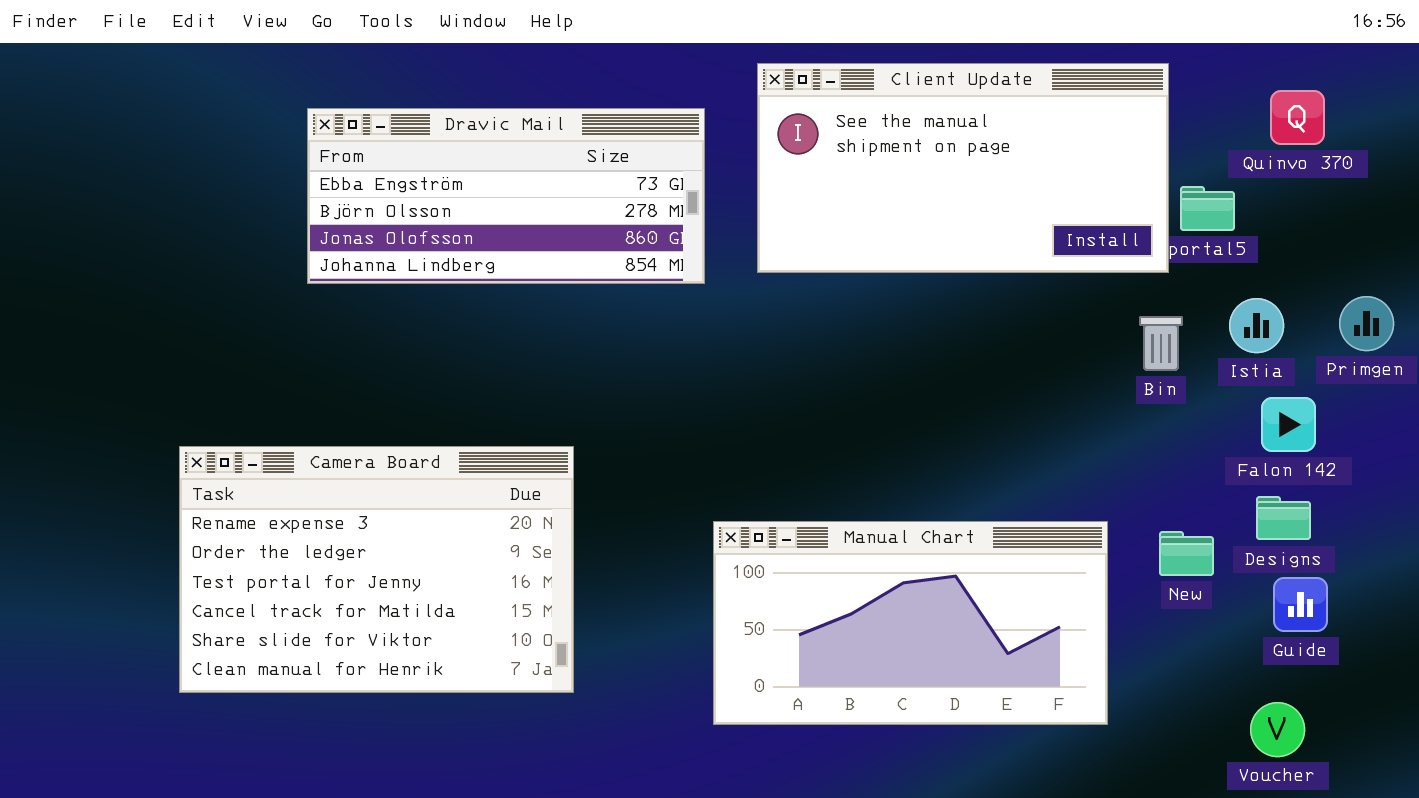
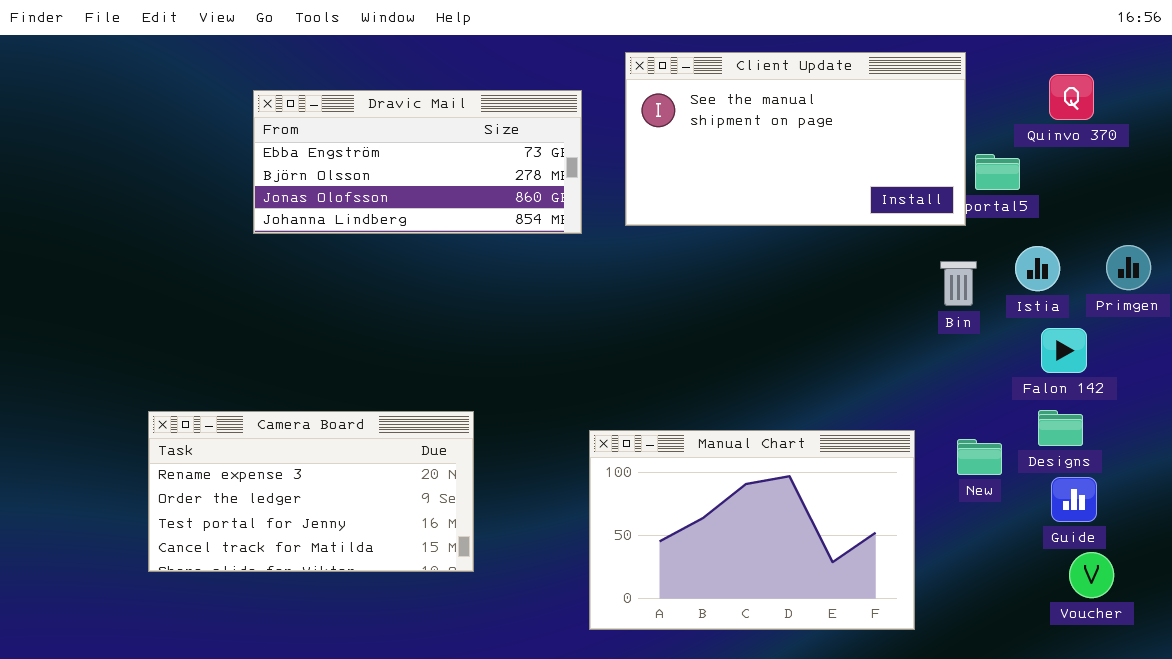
Camera Board: [179,446,574,693] -> [148,411,474,572], resized
Manual Chart: [713,521,1108,725] -> [589,430,915,630], resized
Voucher: [1250,702,1305,757] -> [1069,552,1114,598], moved

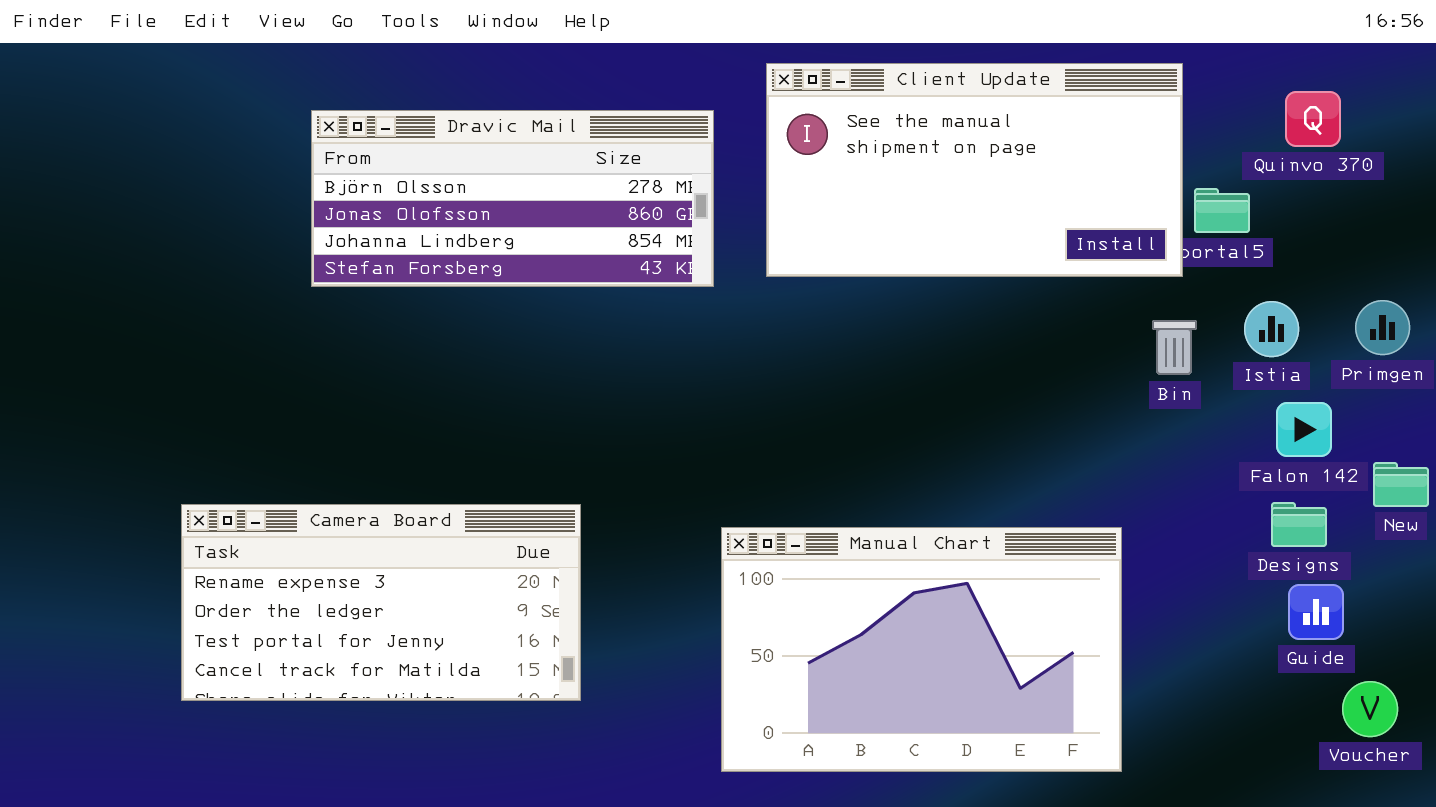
Dravic Mail: [253,90,582,234] -> [311,110,714,287], scrolled down 1 row
New: [957,439,1002,475] -> [1373,462,1429,507], moved
Voucher: [1069,552,1114,598] -> [1342,681,1398,737], moved

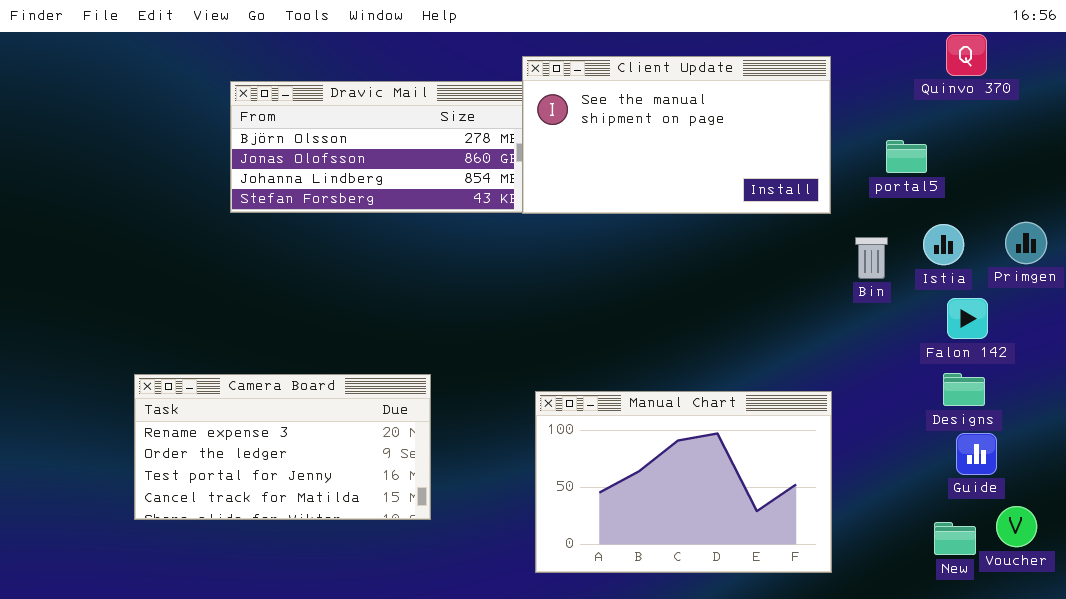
Client Update: [766,63,1183,277] -> [522,56,831,214], moved
Quinvo 370: [1285,91,1341,147] -> [946,34,987,76], moved
New: [1373,462,1429,507] -> [934,522,976,555], moved

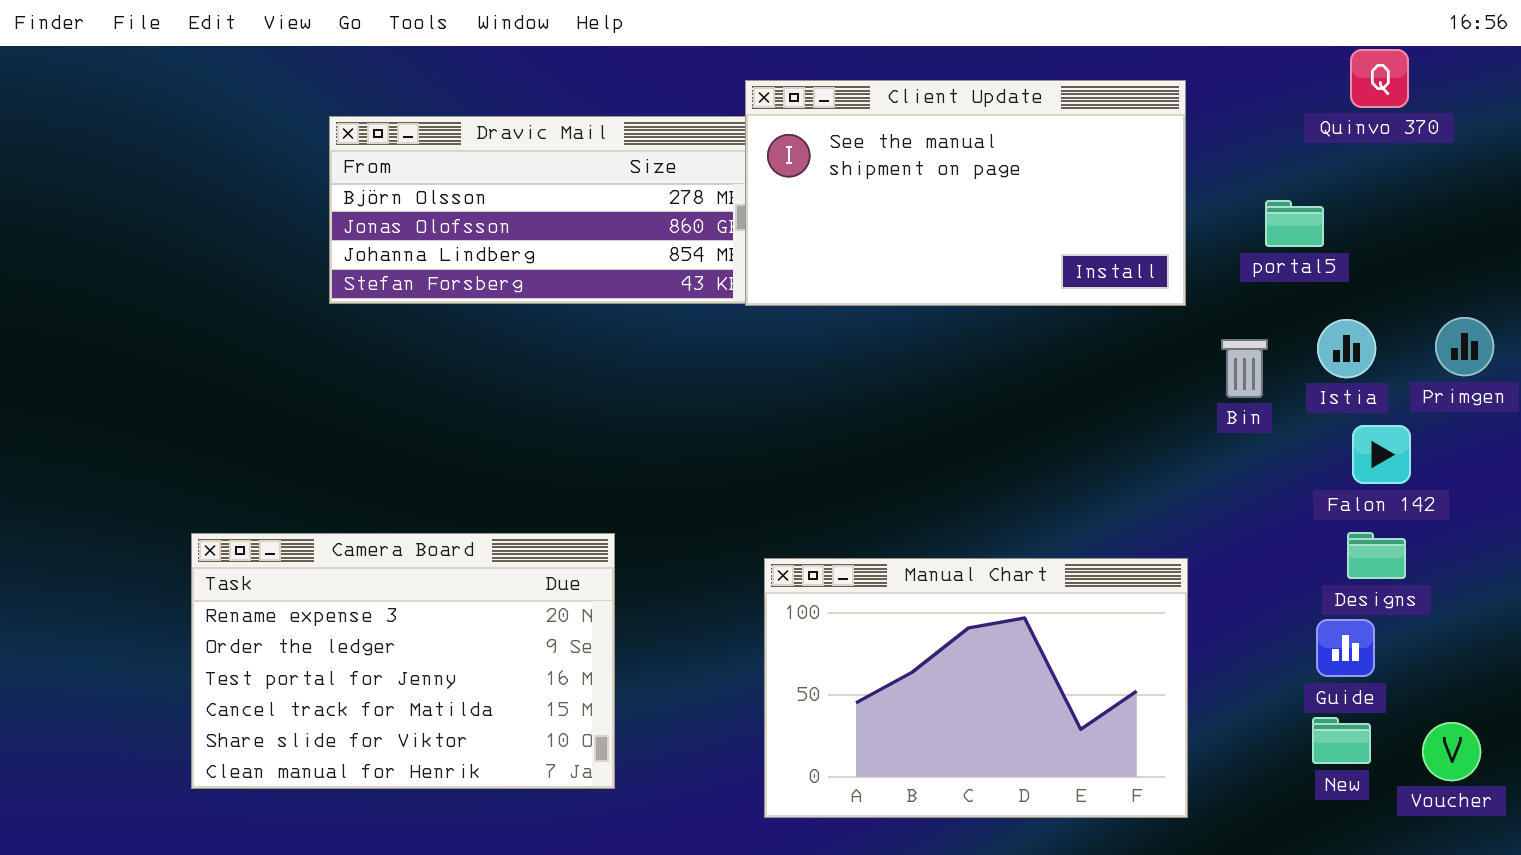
Camera Board: [134,374,431,520] -> [191,533,615,789], resized
Guide: [956,433,997,475] -> [1316,619,1375,677], moved
New: [934,522,976,555] -> [1312,717,1371,764], moved

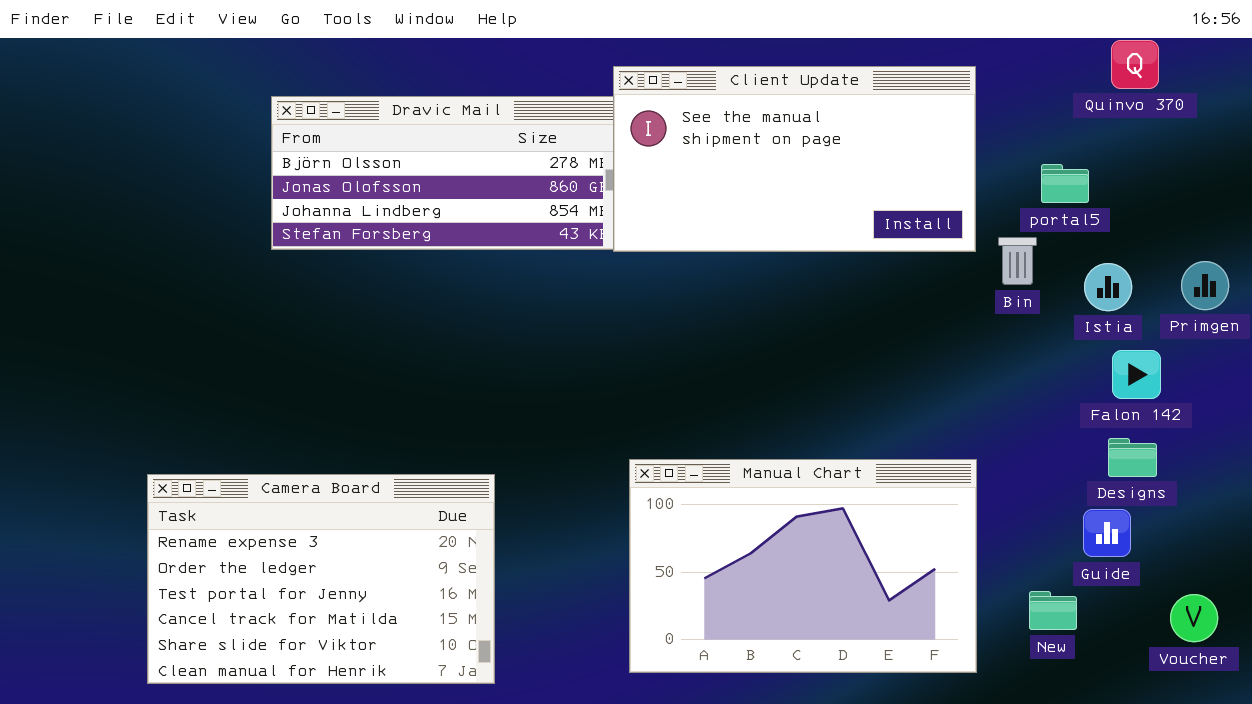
Bin: [1221,339,1268,398] -> [998,237,1037,285], moved
Camera Board: [191,533,615,789] -> [147,474,495,684], moved
New: [1312,717,1371,764] -> [1029,591,1077,630], moved

